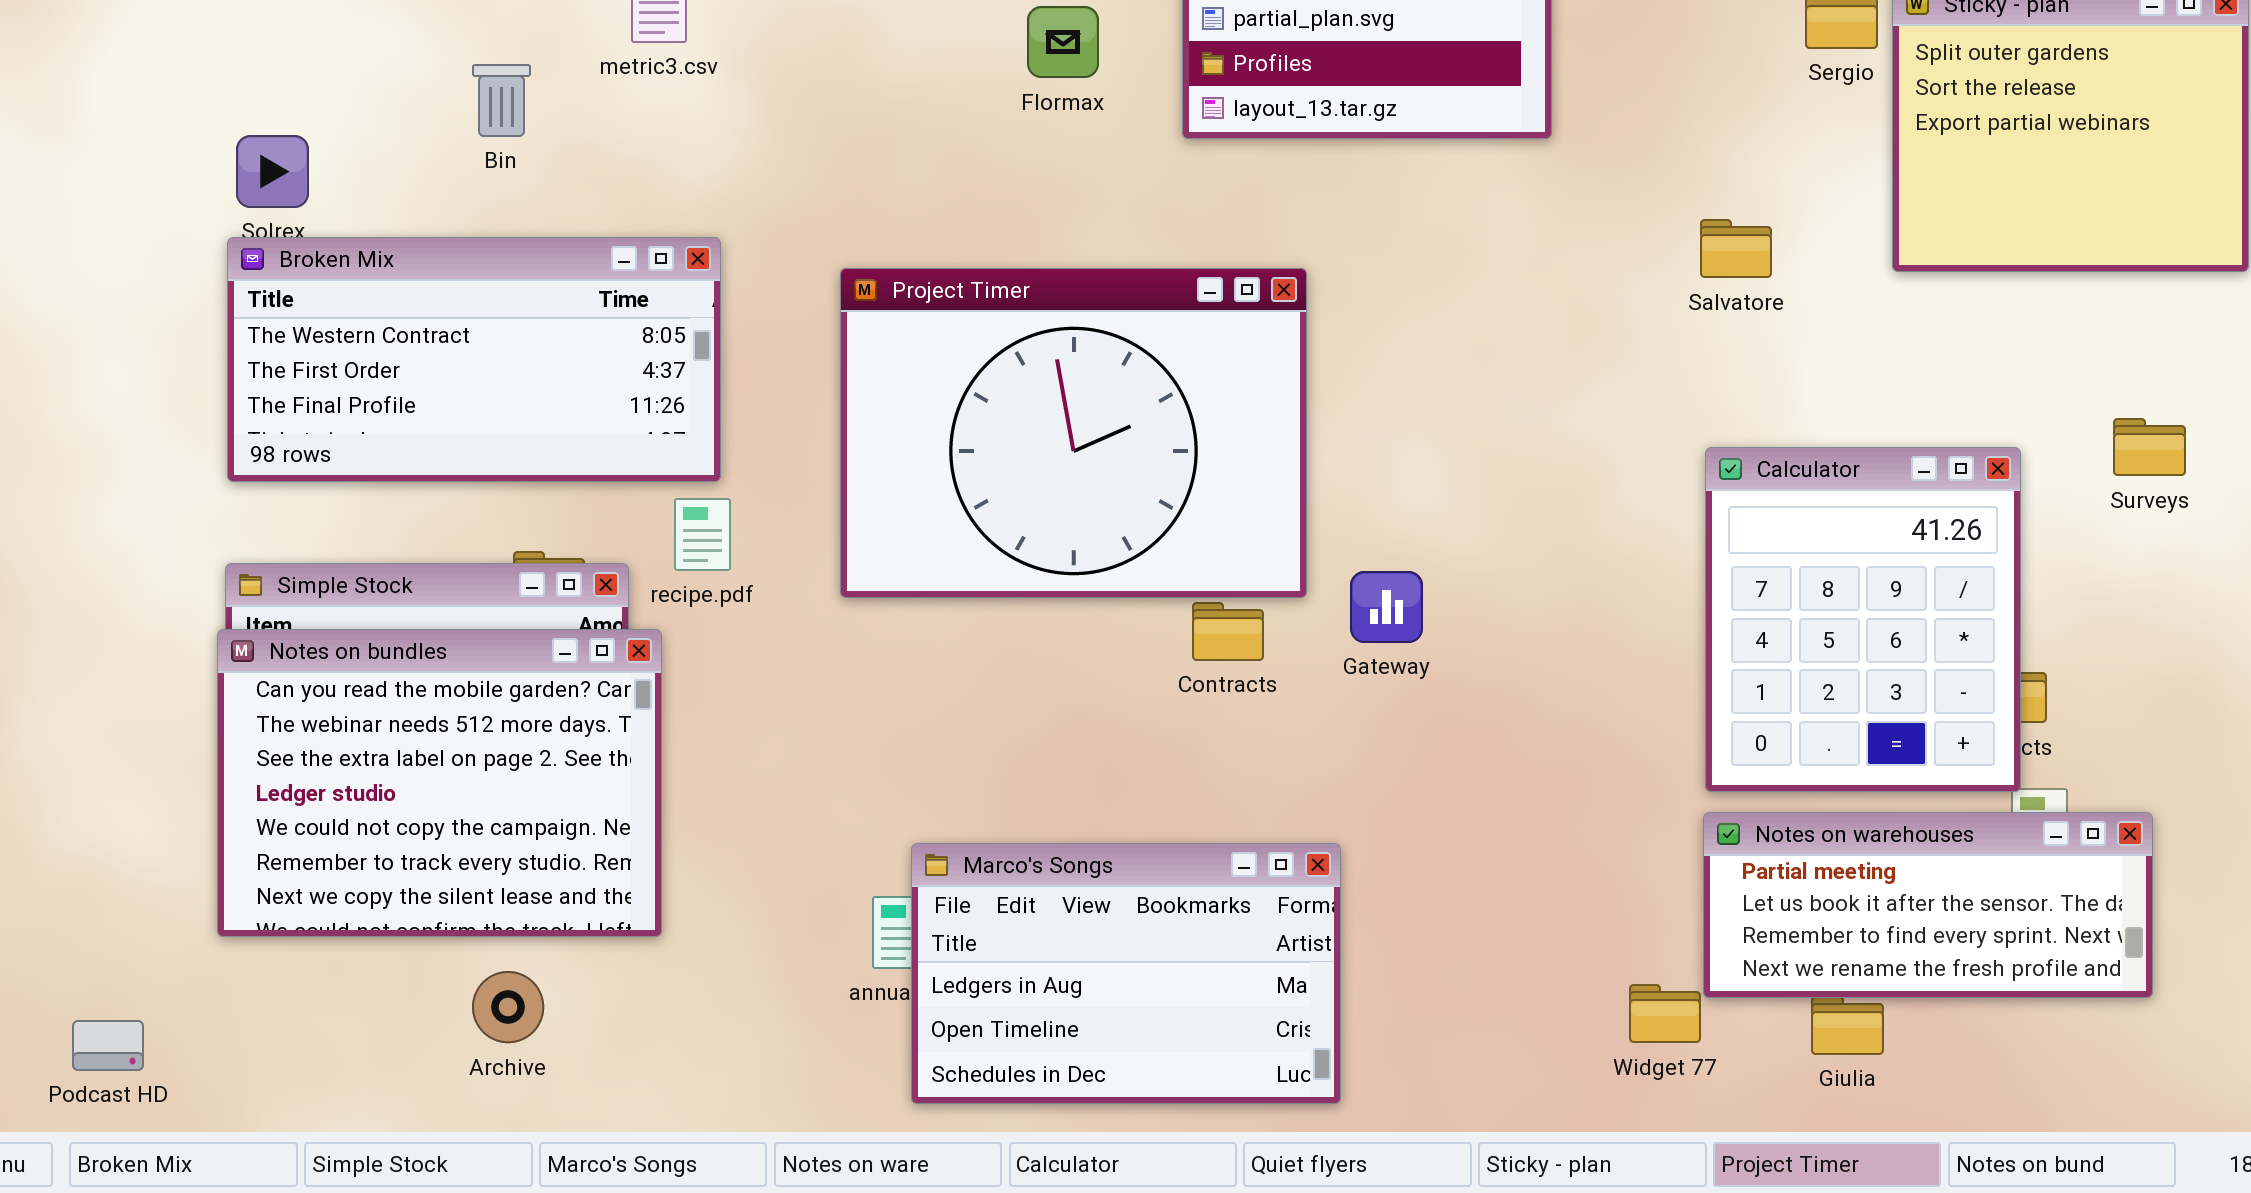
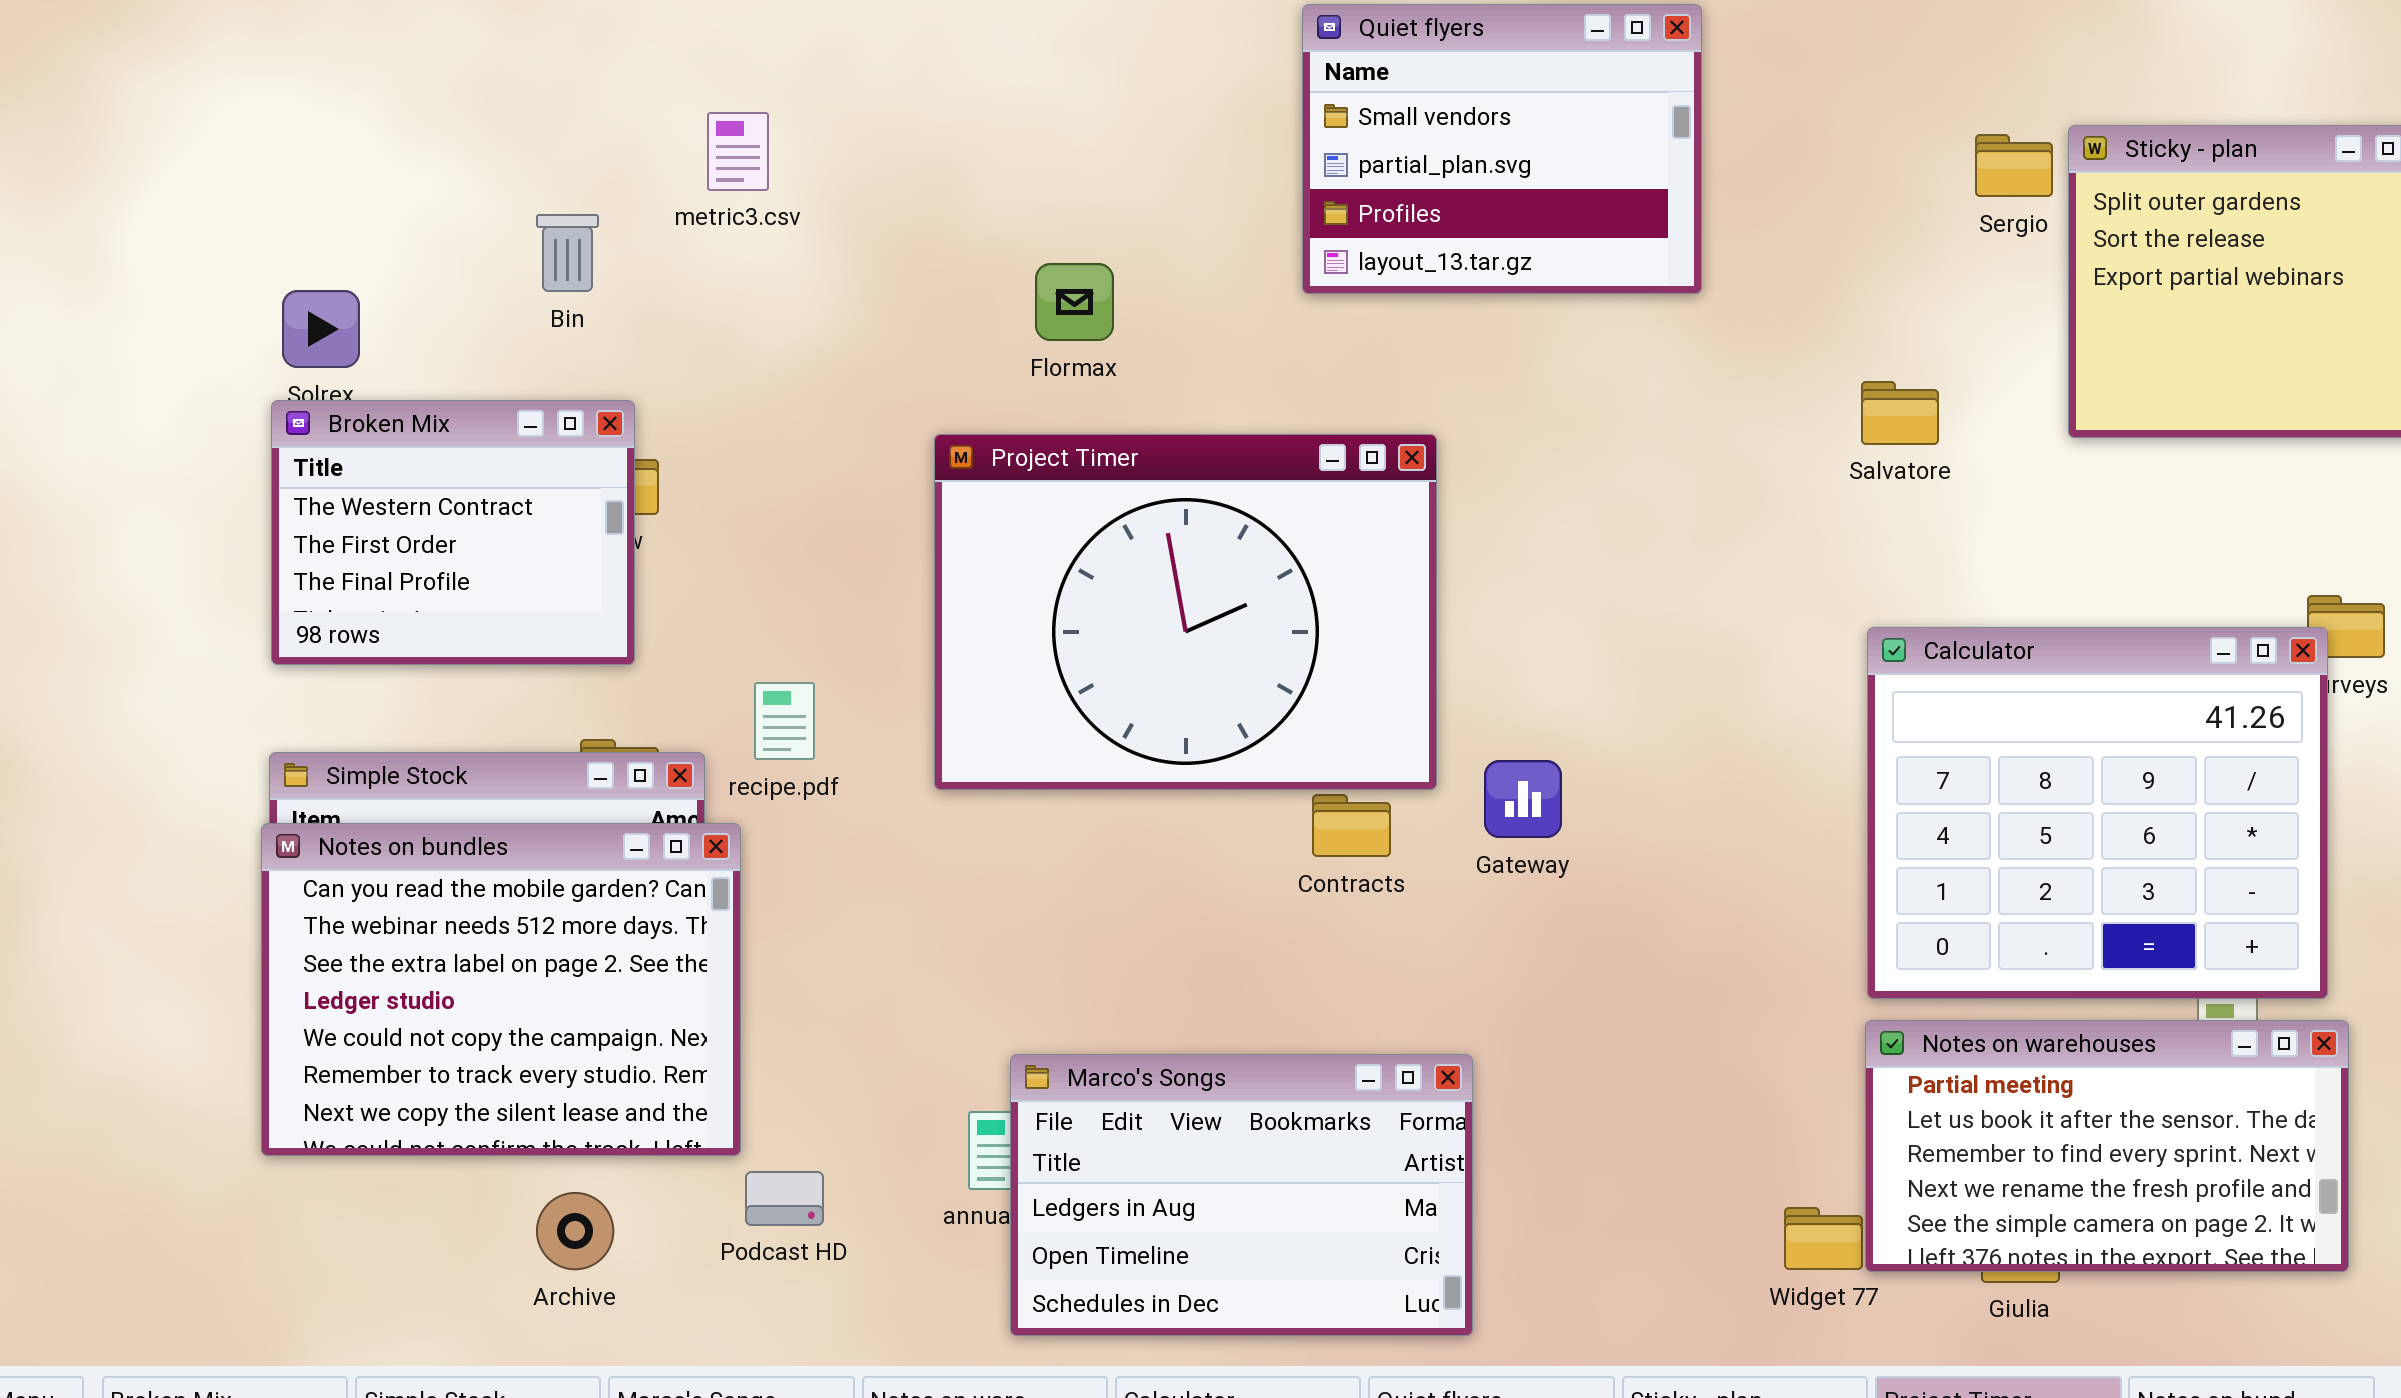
Flormax: [1027,6,1099,78] -> [1035,263,1114,341], moved
Broken Mix: [227,237,721,482] -> [271,400,635,665], resized
Calculator: [1705,447,2021,792] -> [1867,627,2328,999], resized
Notes on warehouses: [1703,812,2153,998] -> [1865,1020,2349,1272], resized
Podcast HD: [72,1020,144,1071] -> [745,1171,824,1226], moved

